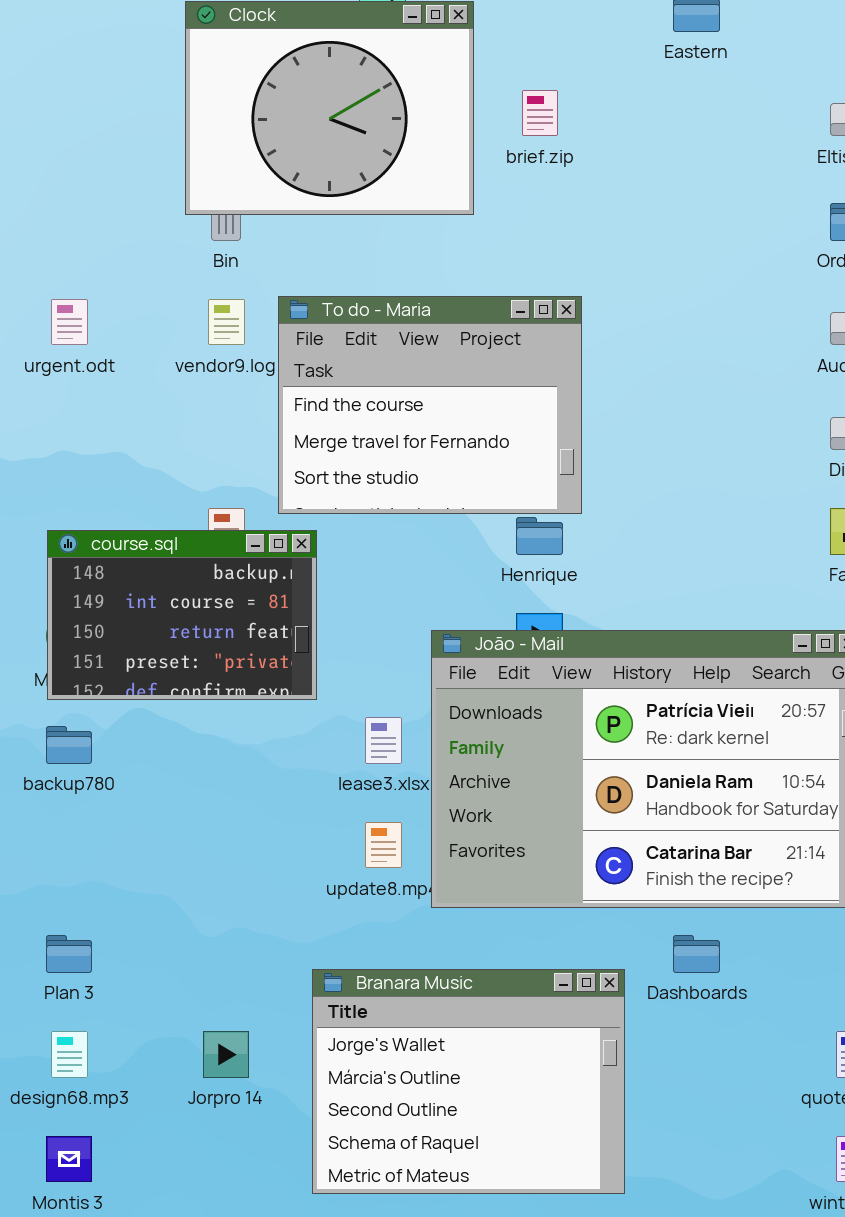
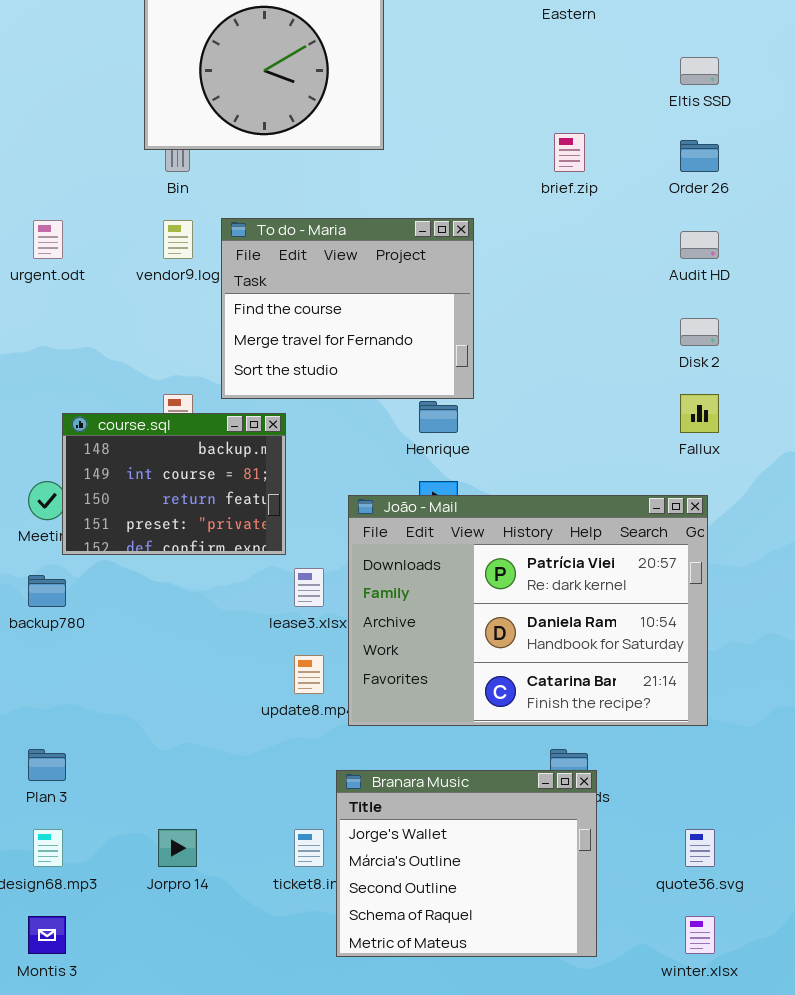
brief.zip: [522,90,558,136] -> [554,133,585,172], moved
course.sql: [47,530,317,700] -> [62,413,286,555], moved
Branara Music: [312,969,625,1194] -> [336,770,597,957], moved

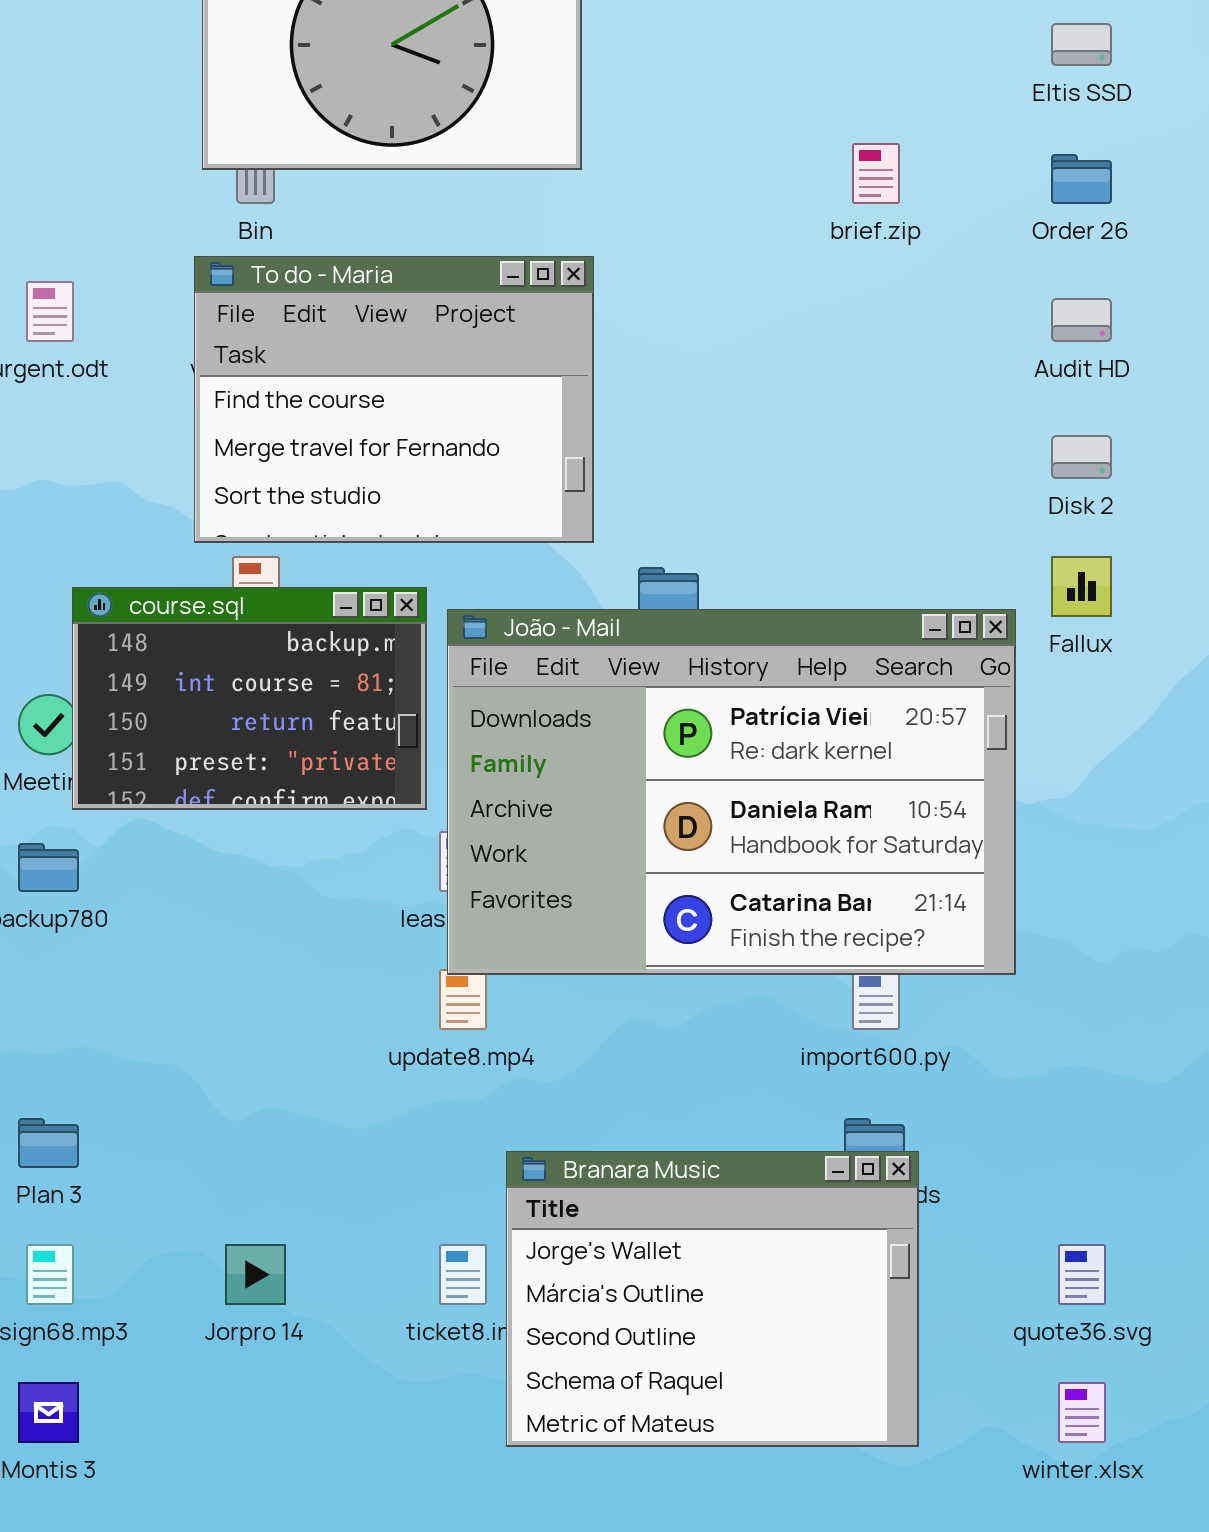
To do - Maria: [221,218,474,399] -> [194,256,594,543], moved
João - Mail: [348,495,708,726] -> [447,609,1016,975], moved

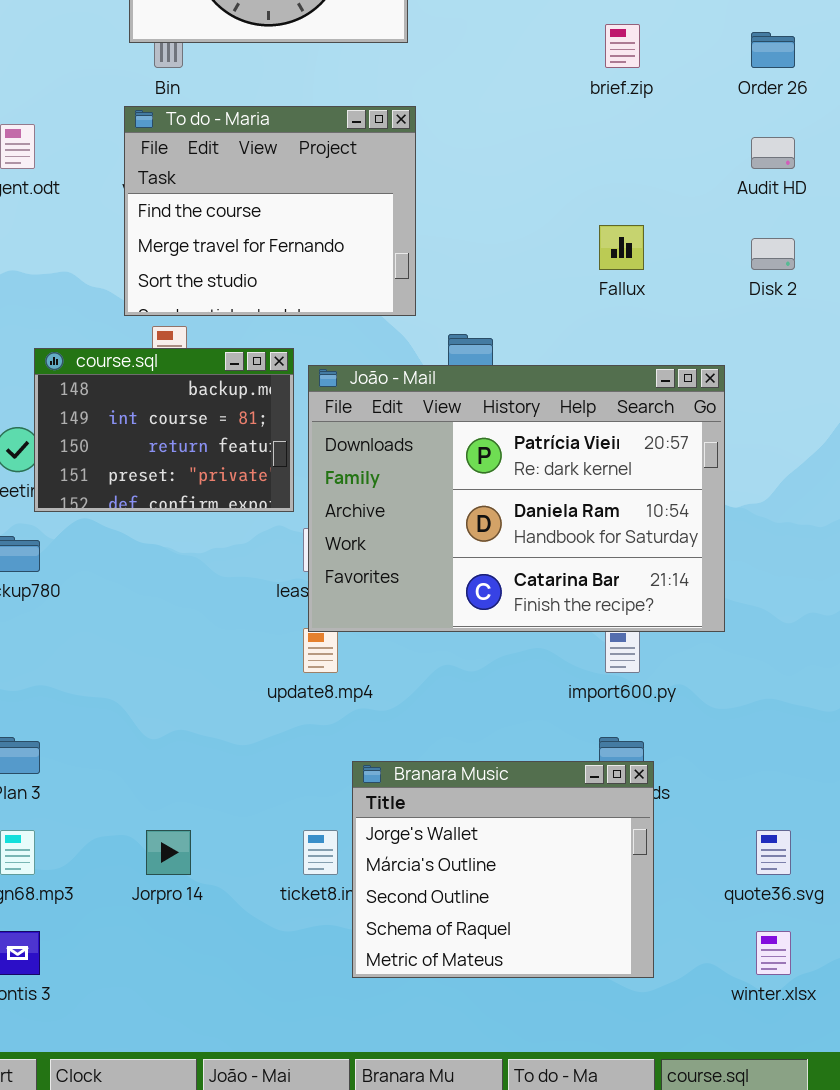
Fallux: [1051,556,1112,617] -> [599,225,644,270], moved

